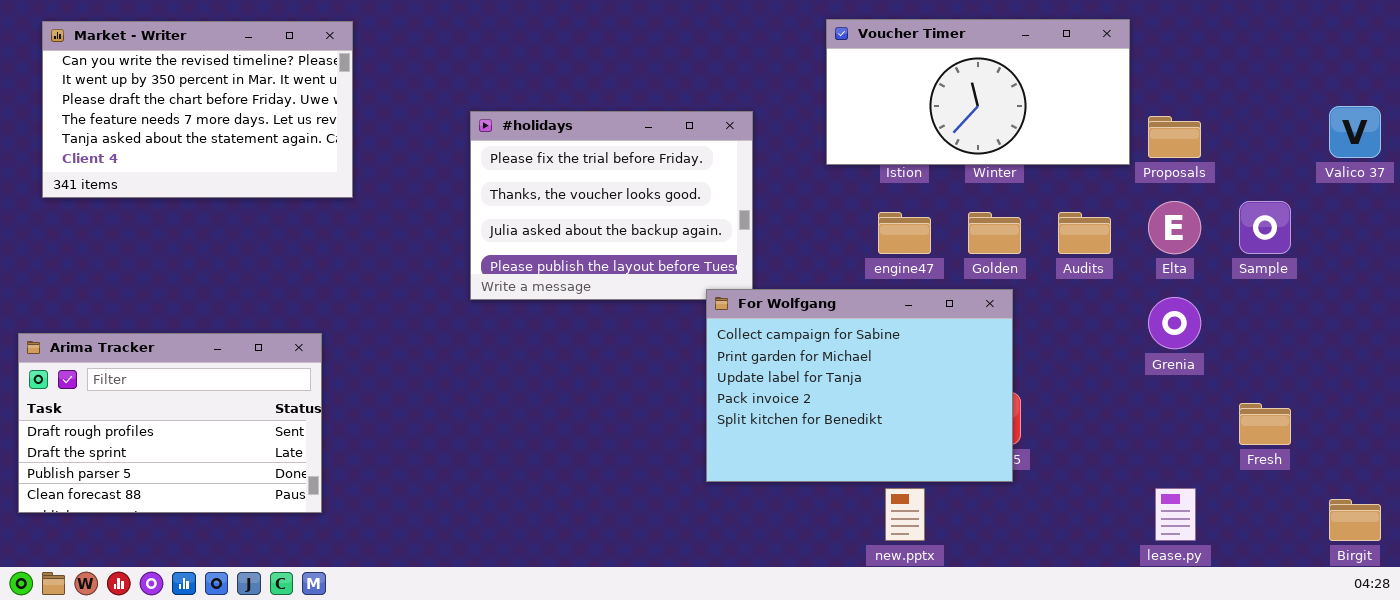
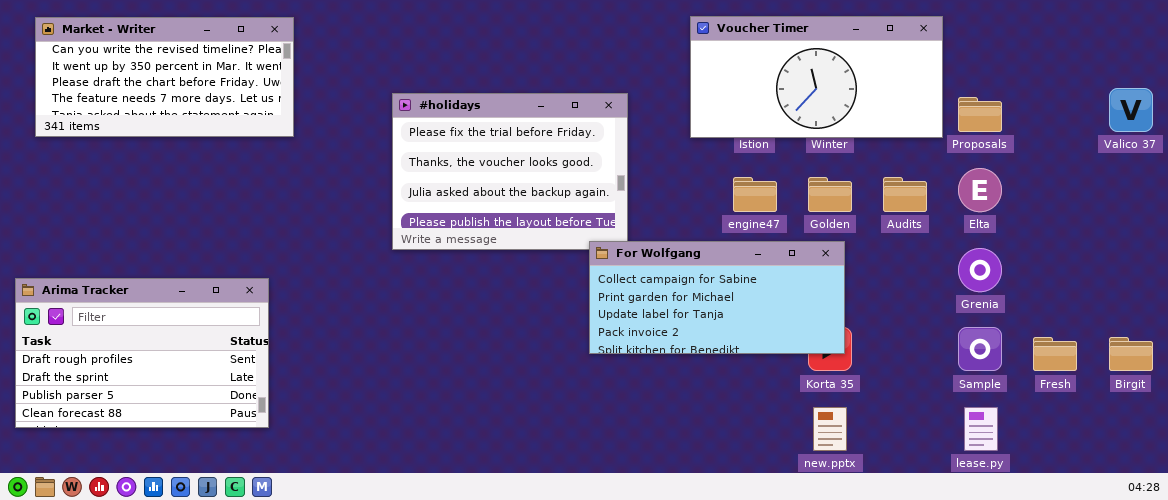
Market - Writer: [42,21,353,198] -> [35,17,294,137], resized
Sample: [1239,201,1291,254] -> [958,327,1002,371], moved
For Wolfgang: [706,289,1013,482] -> [589,241,845,354], resized
new.pptx: [885,488,925,541] -> [813,407,847,451], moved
Birgit: [1329,499,1381,541] -> [1109,337,1153,371], moved

